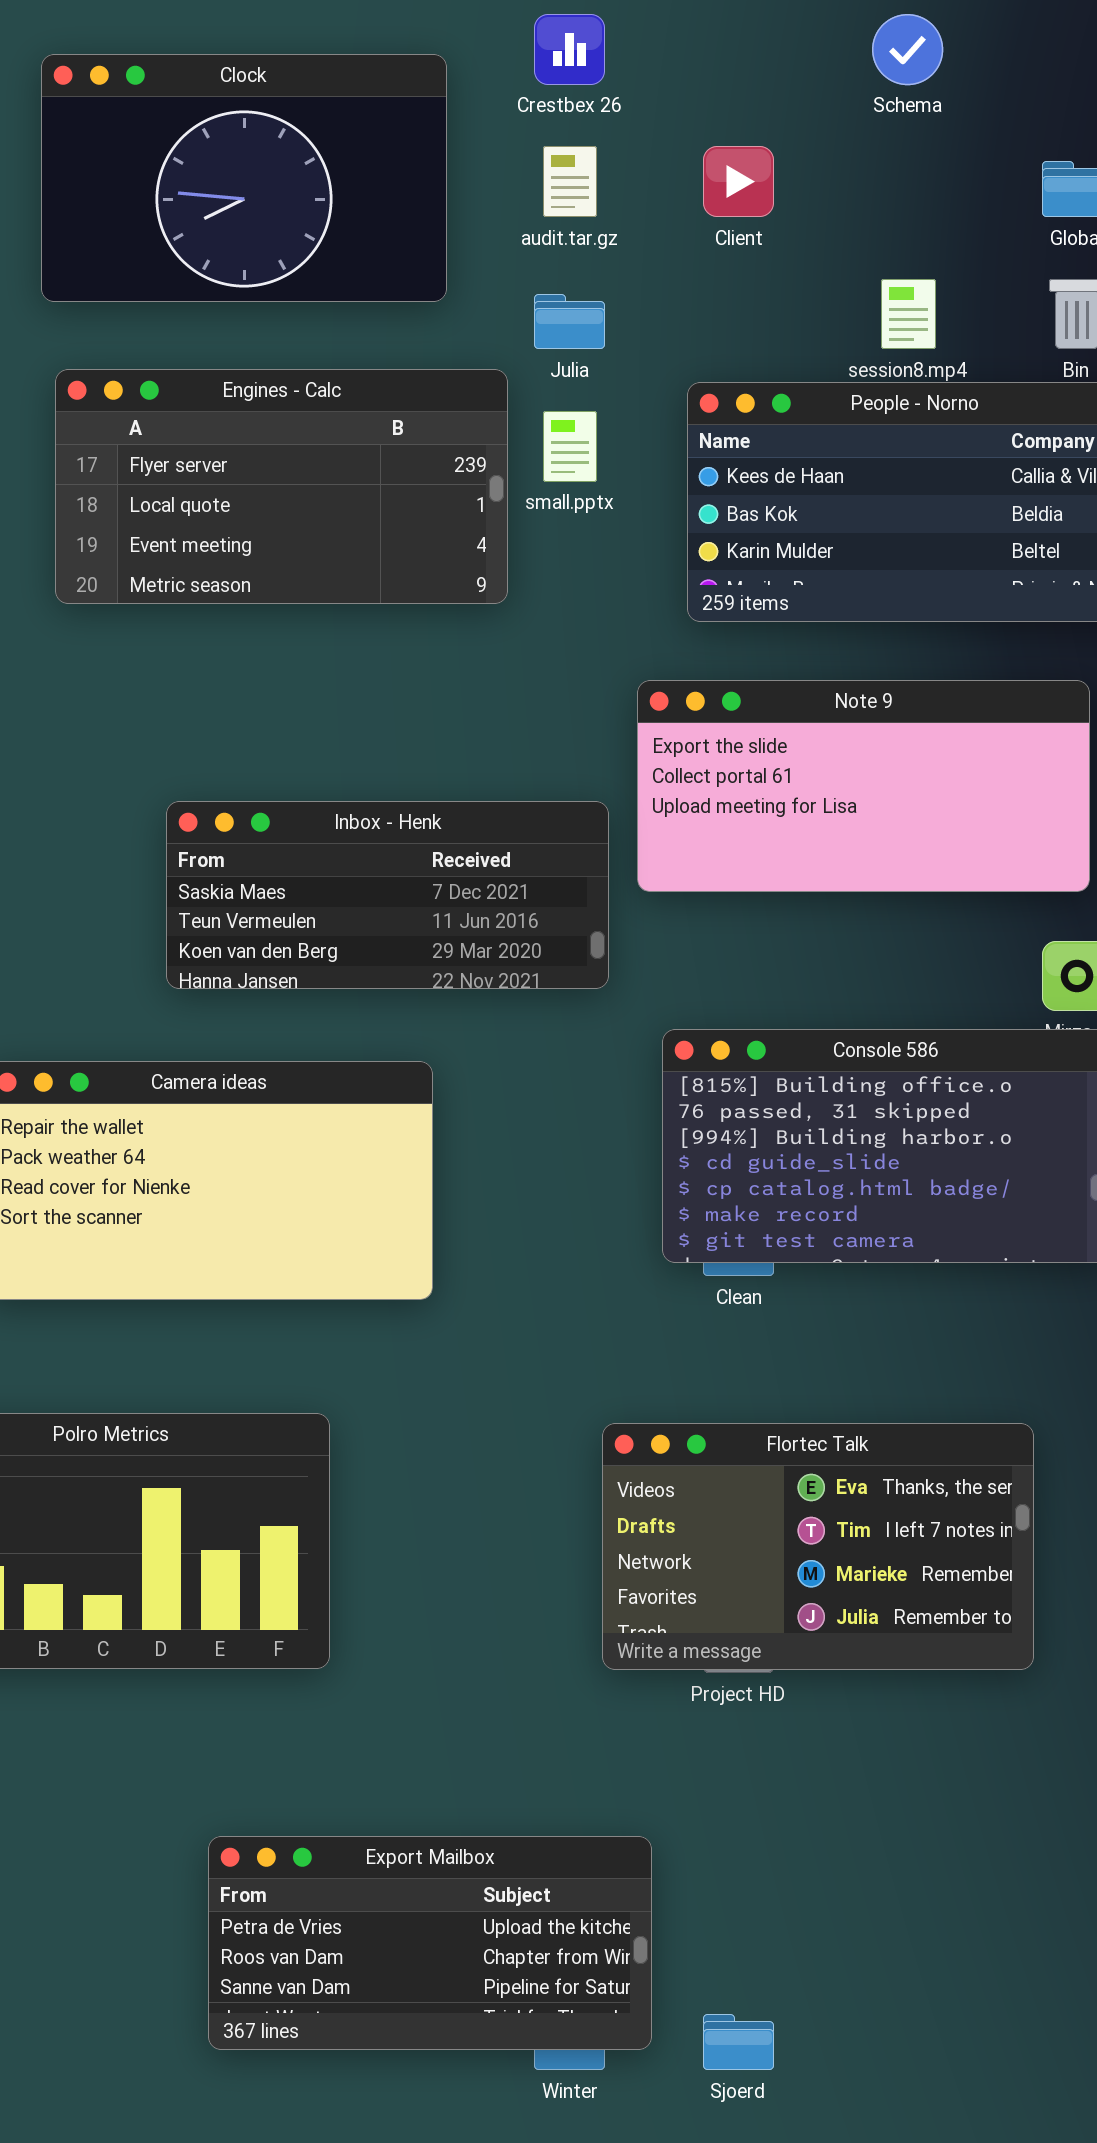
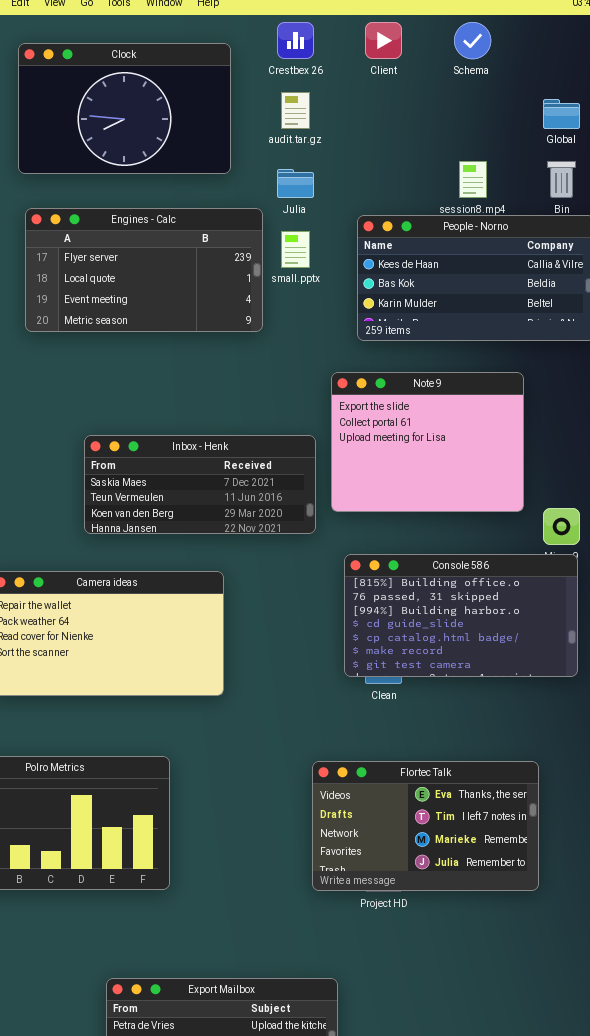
Client: [703,146,774,217] -> [365,22,402,59], moved
Note 9: [637,680,1090,892] -> [331,372,524,512], resized

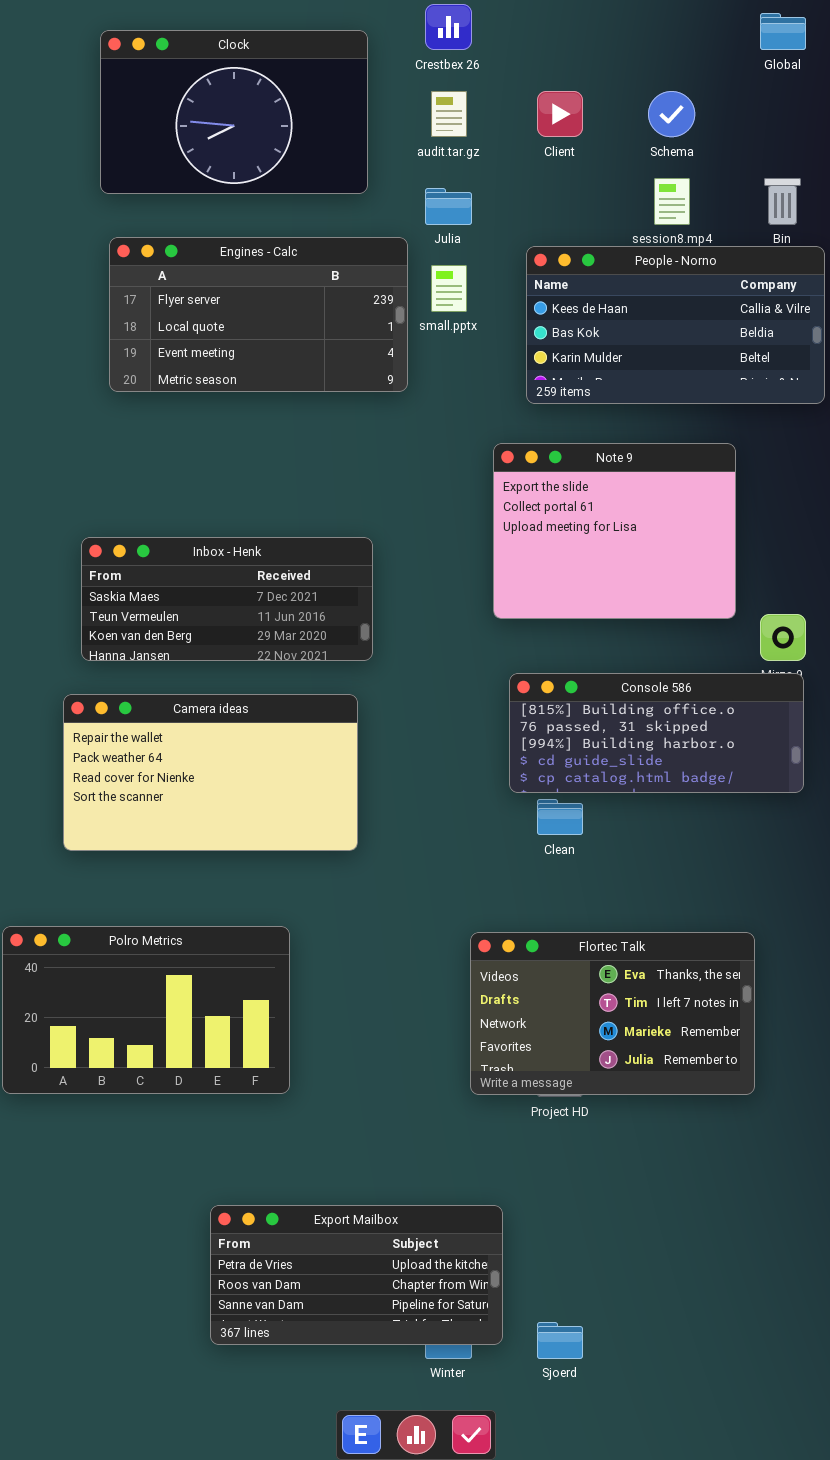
Client: [365,22,402,59] -> [537,91,583,137], moved
Schema: [454,22,491,59] -> [648,91,695,137], moved
Global: [543,99,580,129] -> [760,13,806,50], moved
Inbox - Henk: [84,435,316,534] -> [81,537,373,661], moved
Console 586: [344,554,578,677] -> [509,673,804,793], resized

